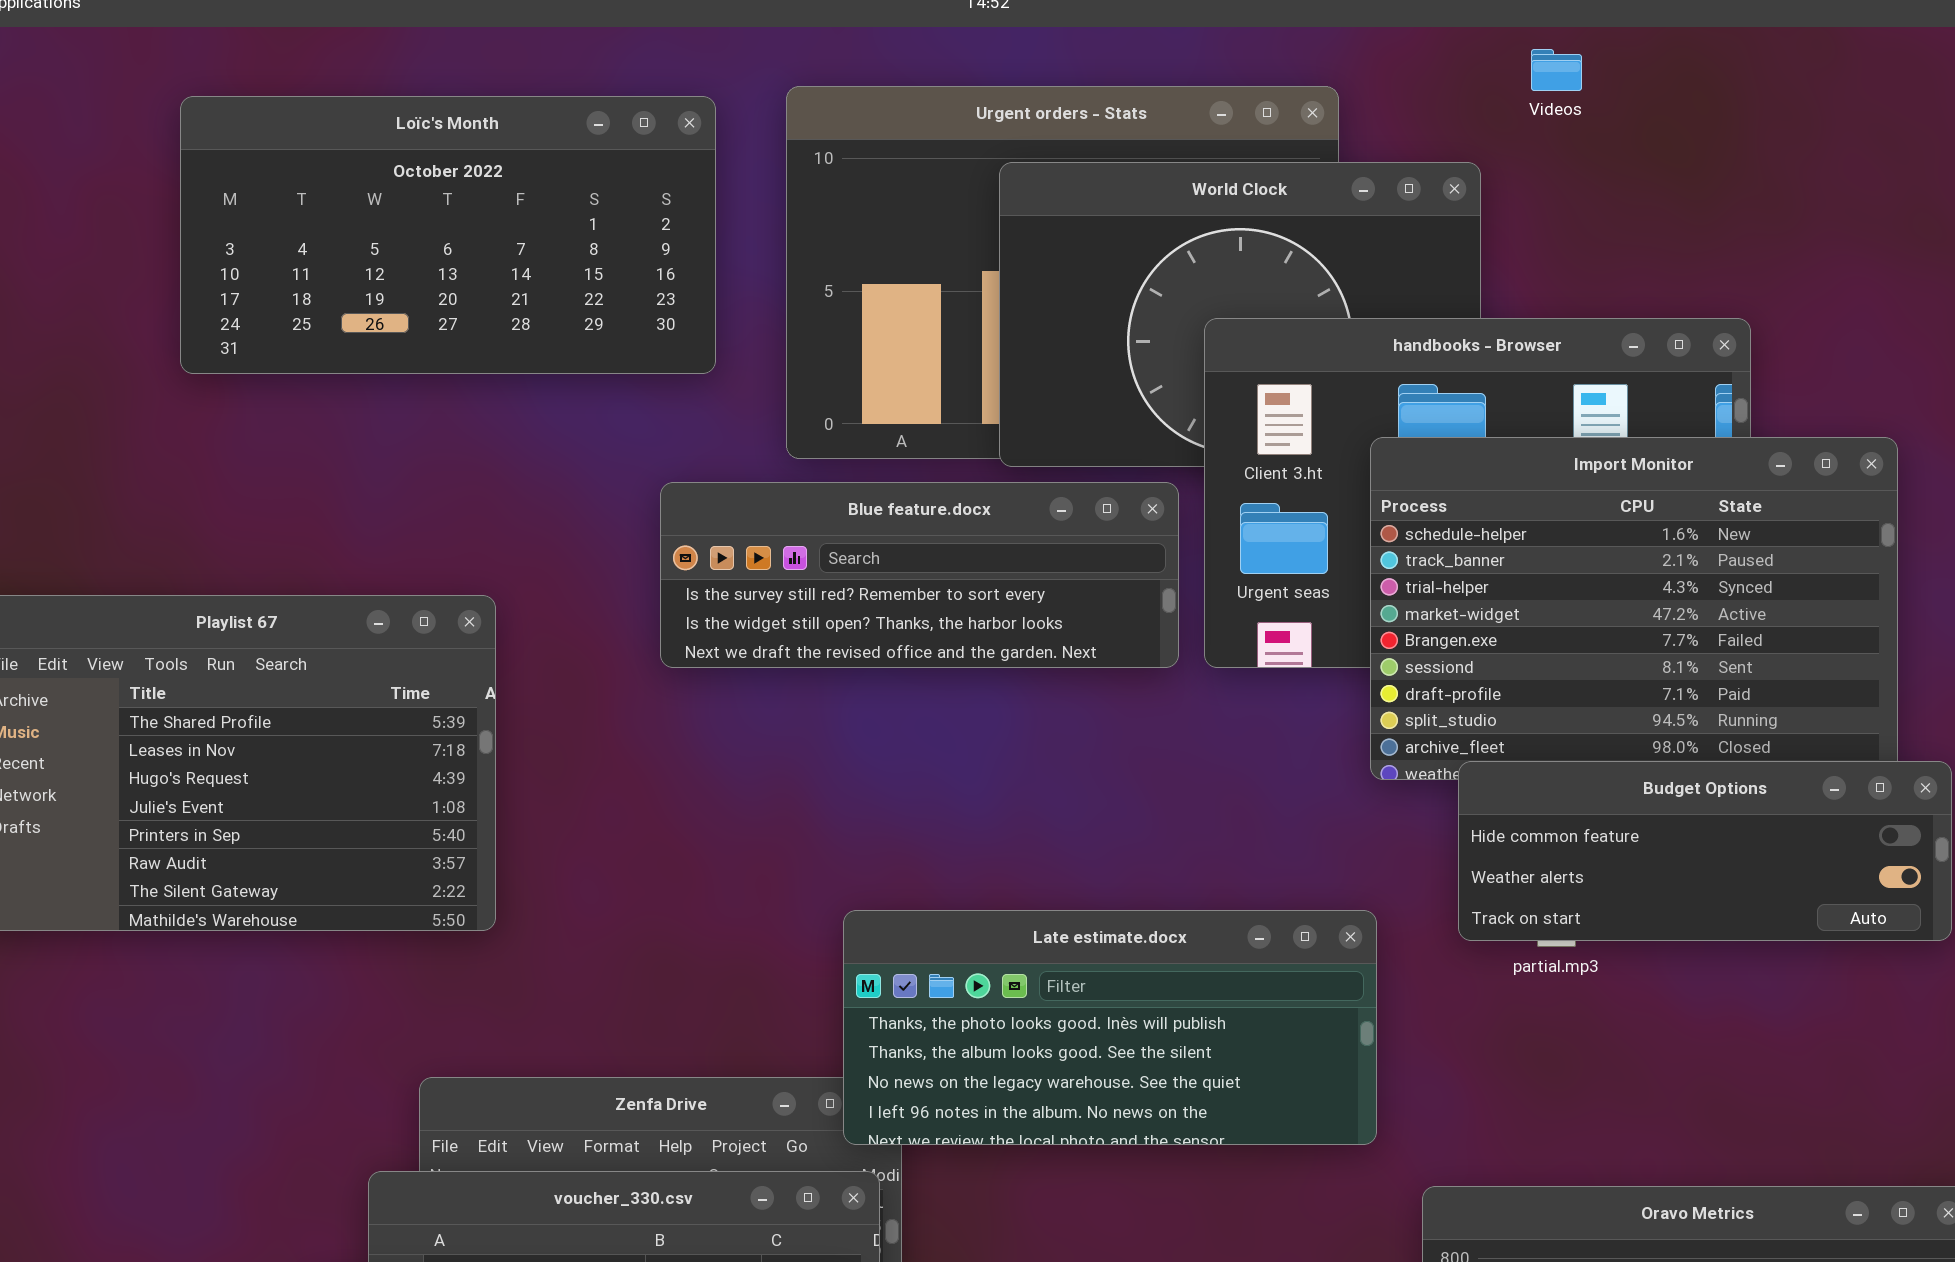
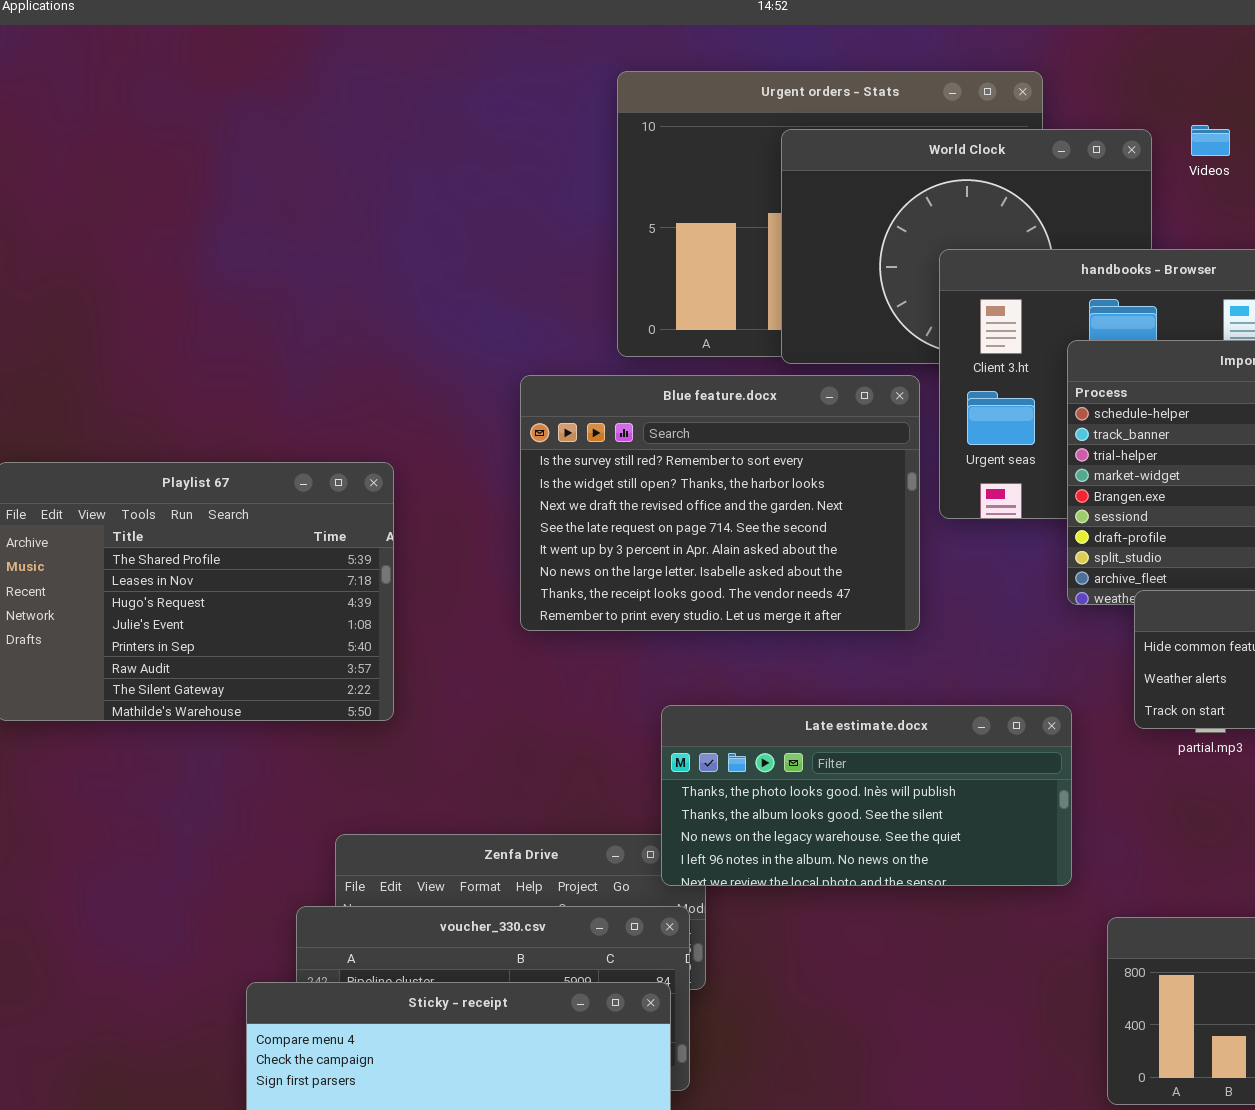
Videos: [1531,49,1582,91] -> [1191,125,1230,156], moved
Loïc's Month: [180,96,716,374] -> none, closed
Blue feature.docx: [660,482,1179,668] -> [520,375,920,631], resized

